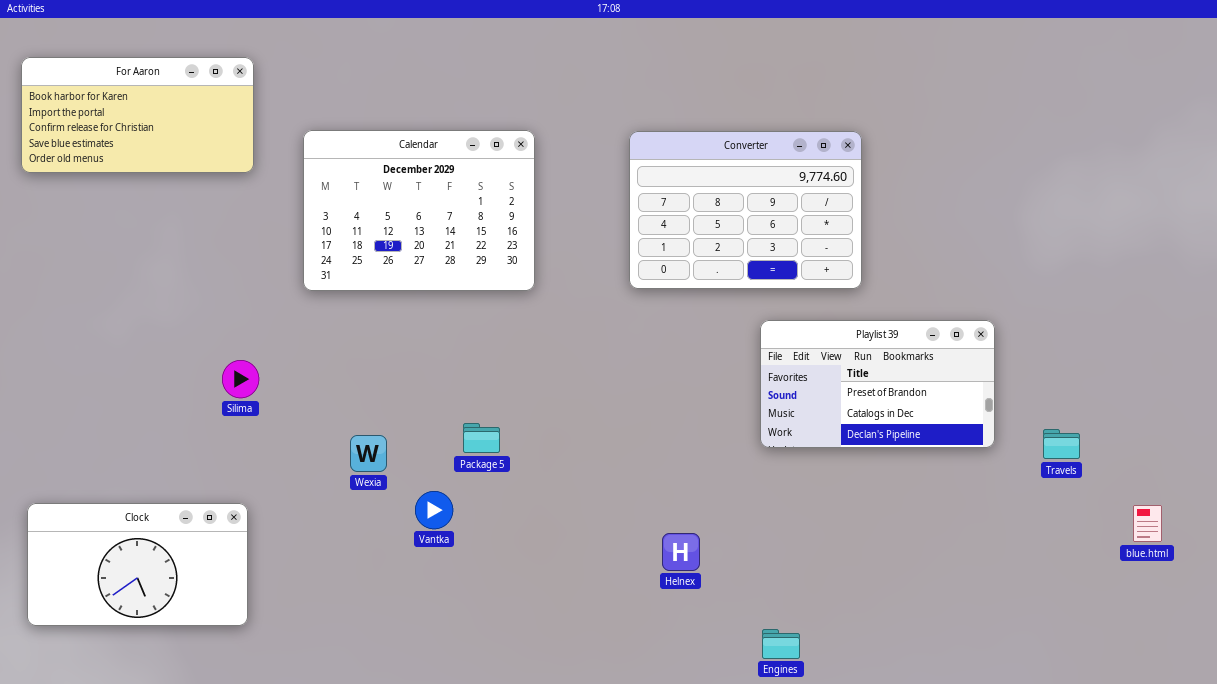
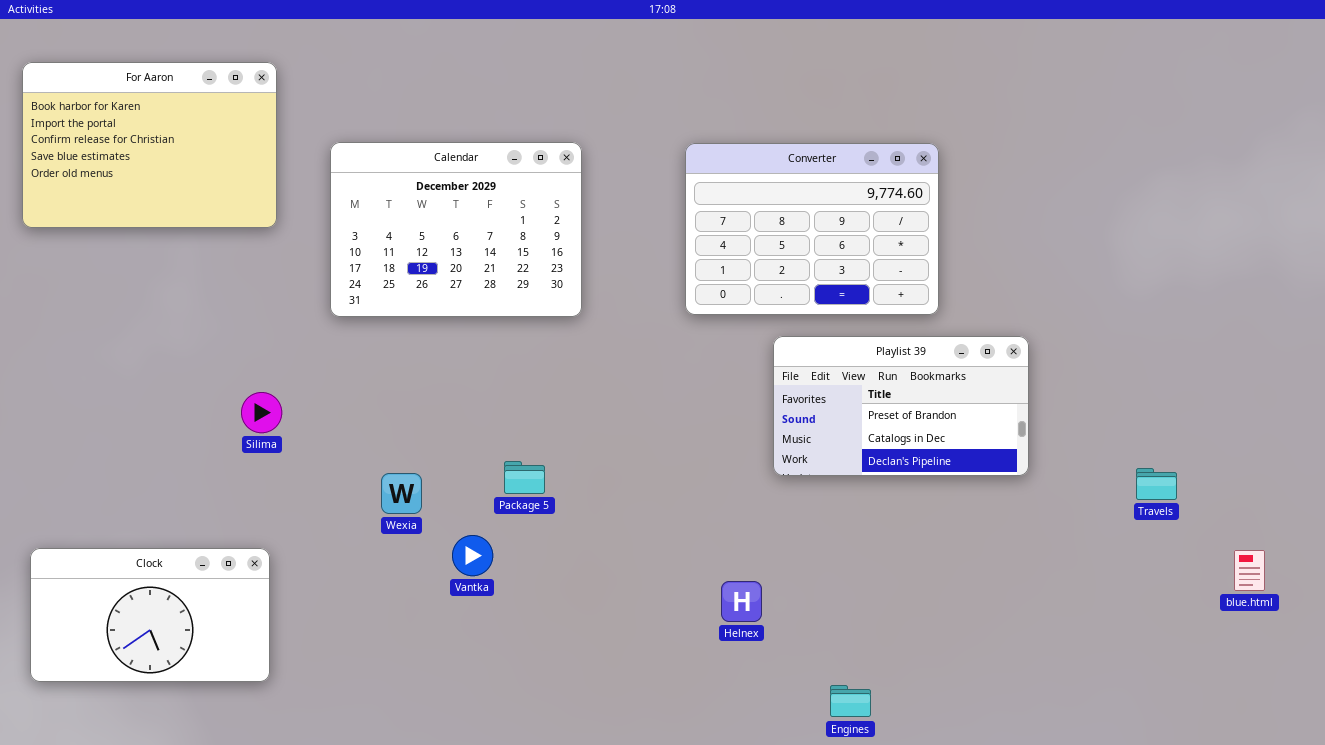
For Aaron: [21,57,254,173] -> [22,62,277,228], resized
Playlist 39: [760,320,995,448] -> [773,336,1029,476], moved

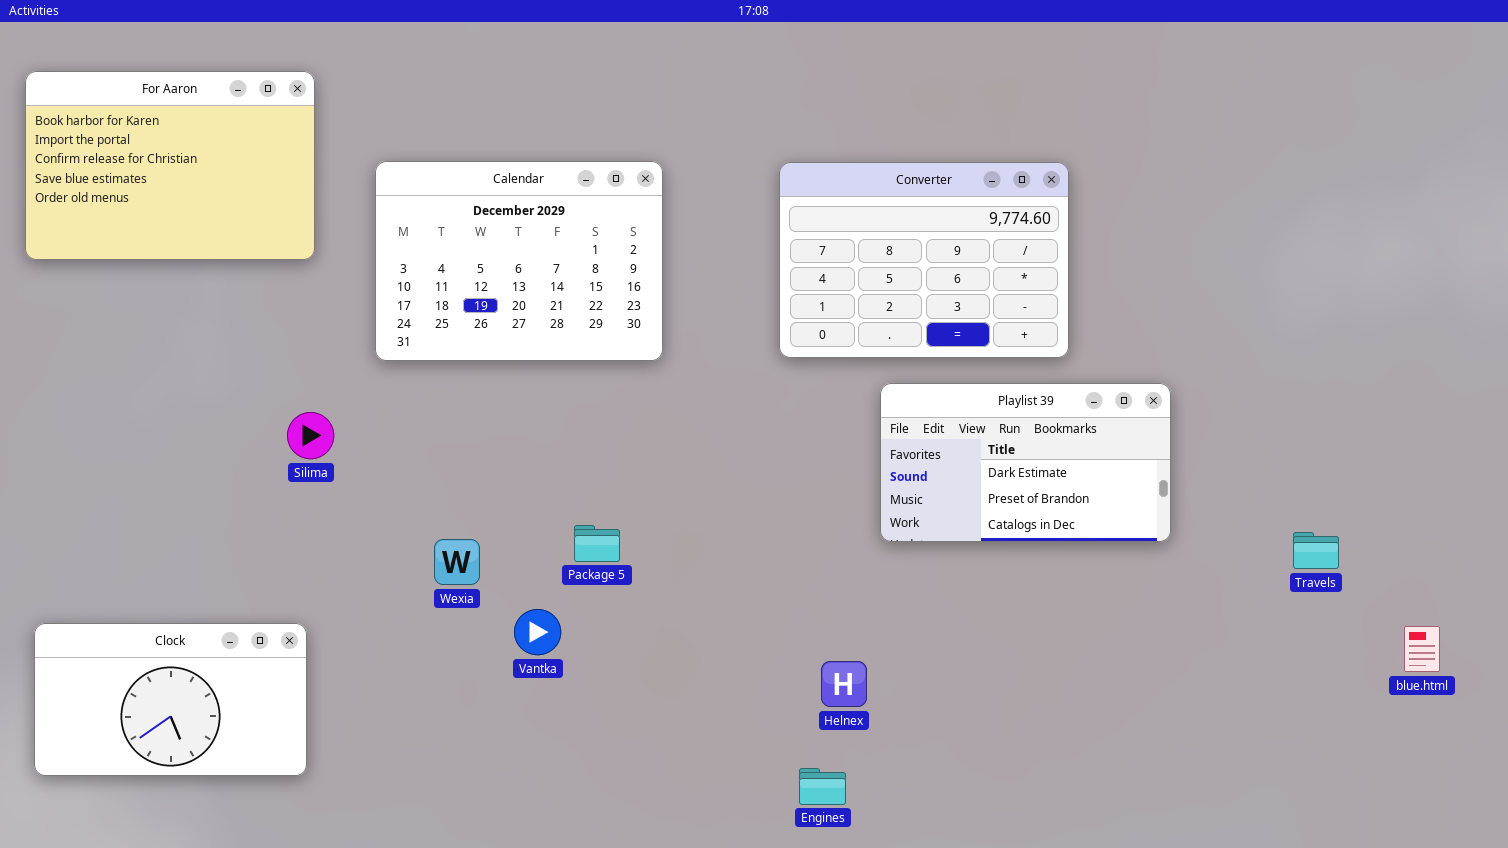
Playlist 39: [773,336,1029,476] -> [880,383,1171,542], scrolled up 1 row
Silima: [241,392,282,433] -> [287,412,334,459], moved
Engines: [830,685,871,717] -> [799,768,846,805], moved

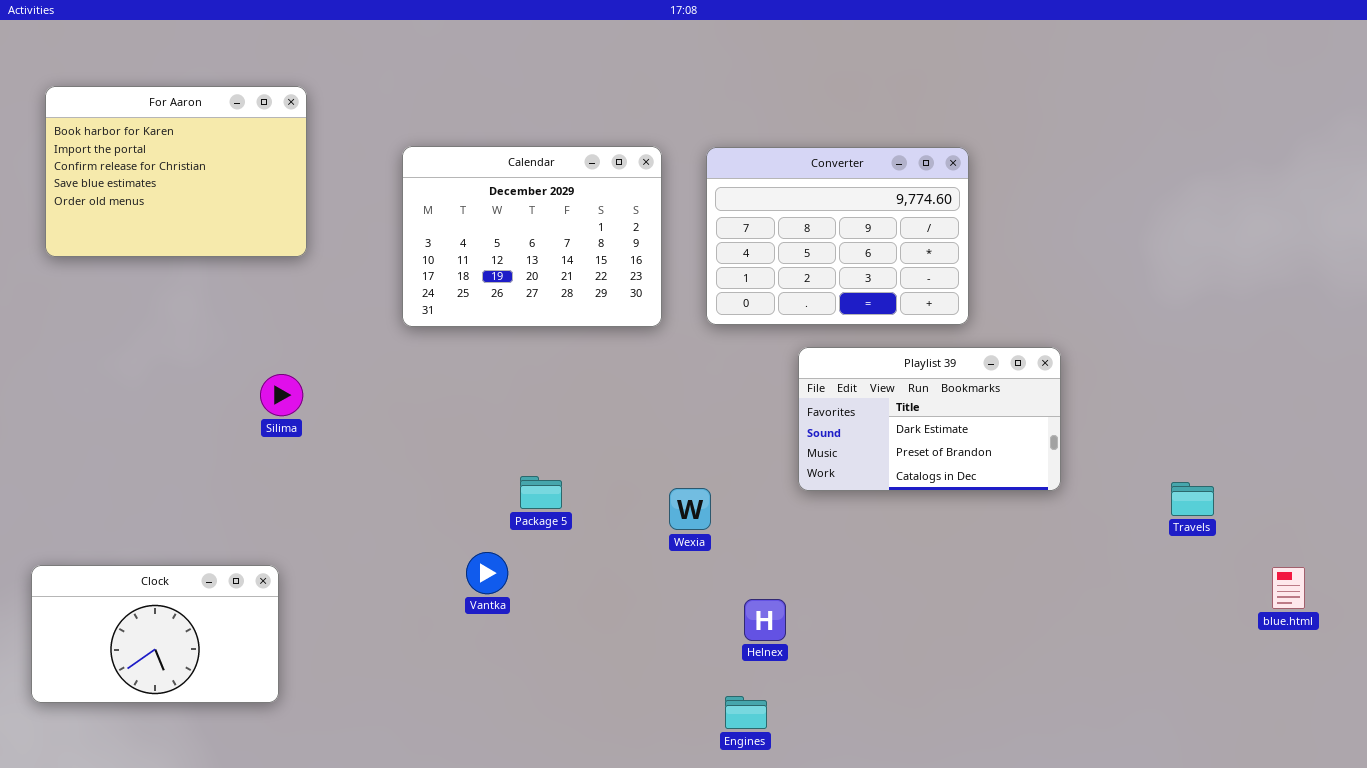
For Aaron: [25,71,315,260] -> [45,86,307,257], moved
Calendar: [375,161,663,361] -> [402,146,662,327], moved
Wexia: [434,539,480,585] -> [669,488,711,530], moved

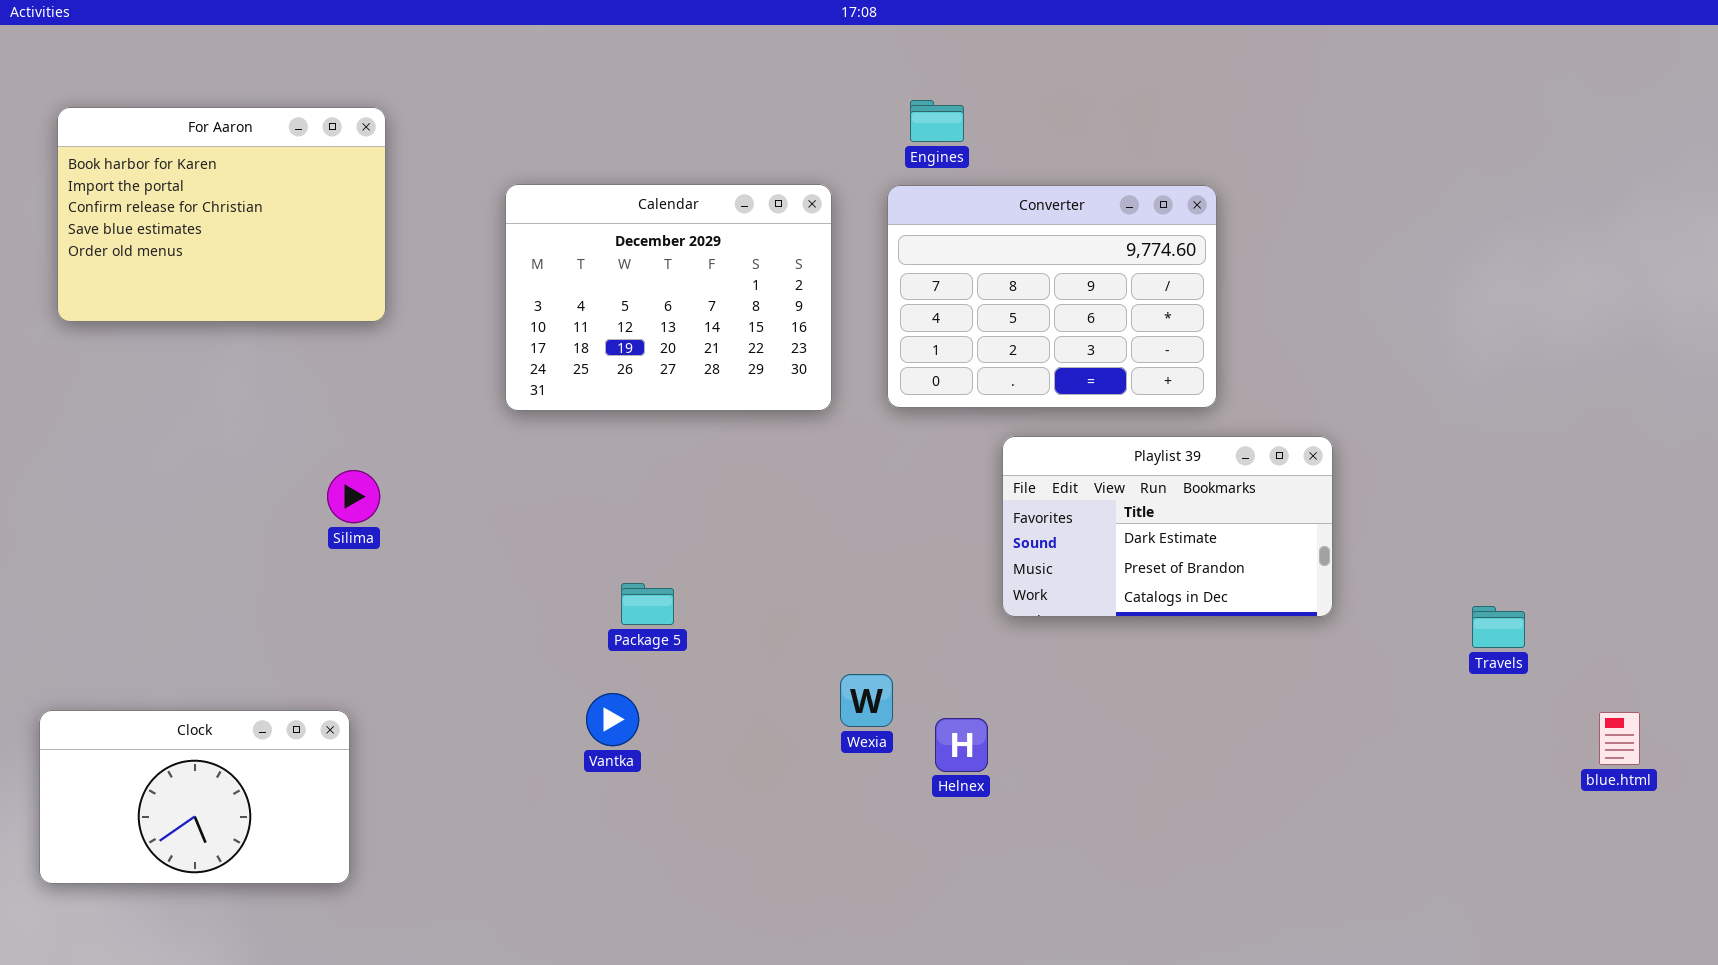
Package 5: [520,476,562,509] -> [621,583,674,625], moved
Wexia: [669,488,711,530] -> [840,674,893,727], moved
Helnex: [744,599,786,641] -> [935,718,988,772], moved
Engines: [725,696,767,729] -> [910,100,964,142], moved

